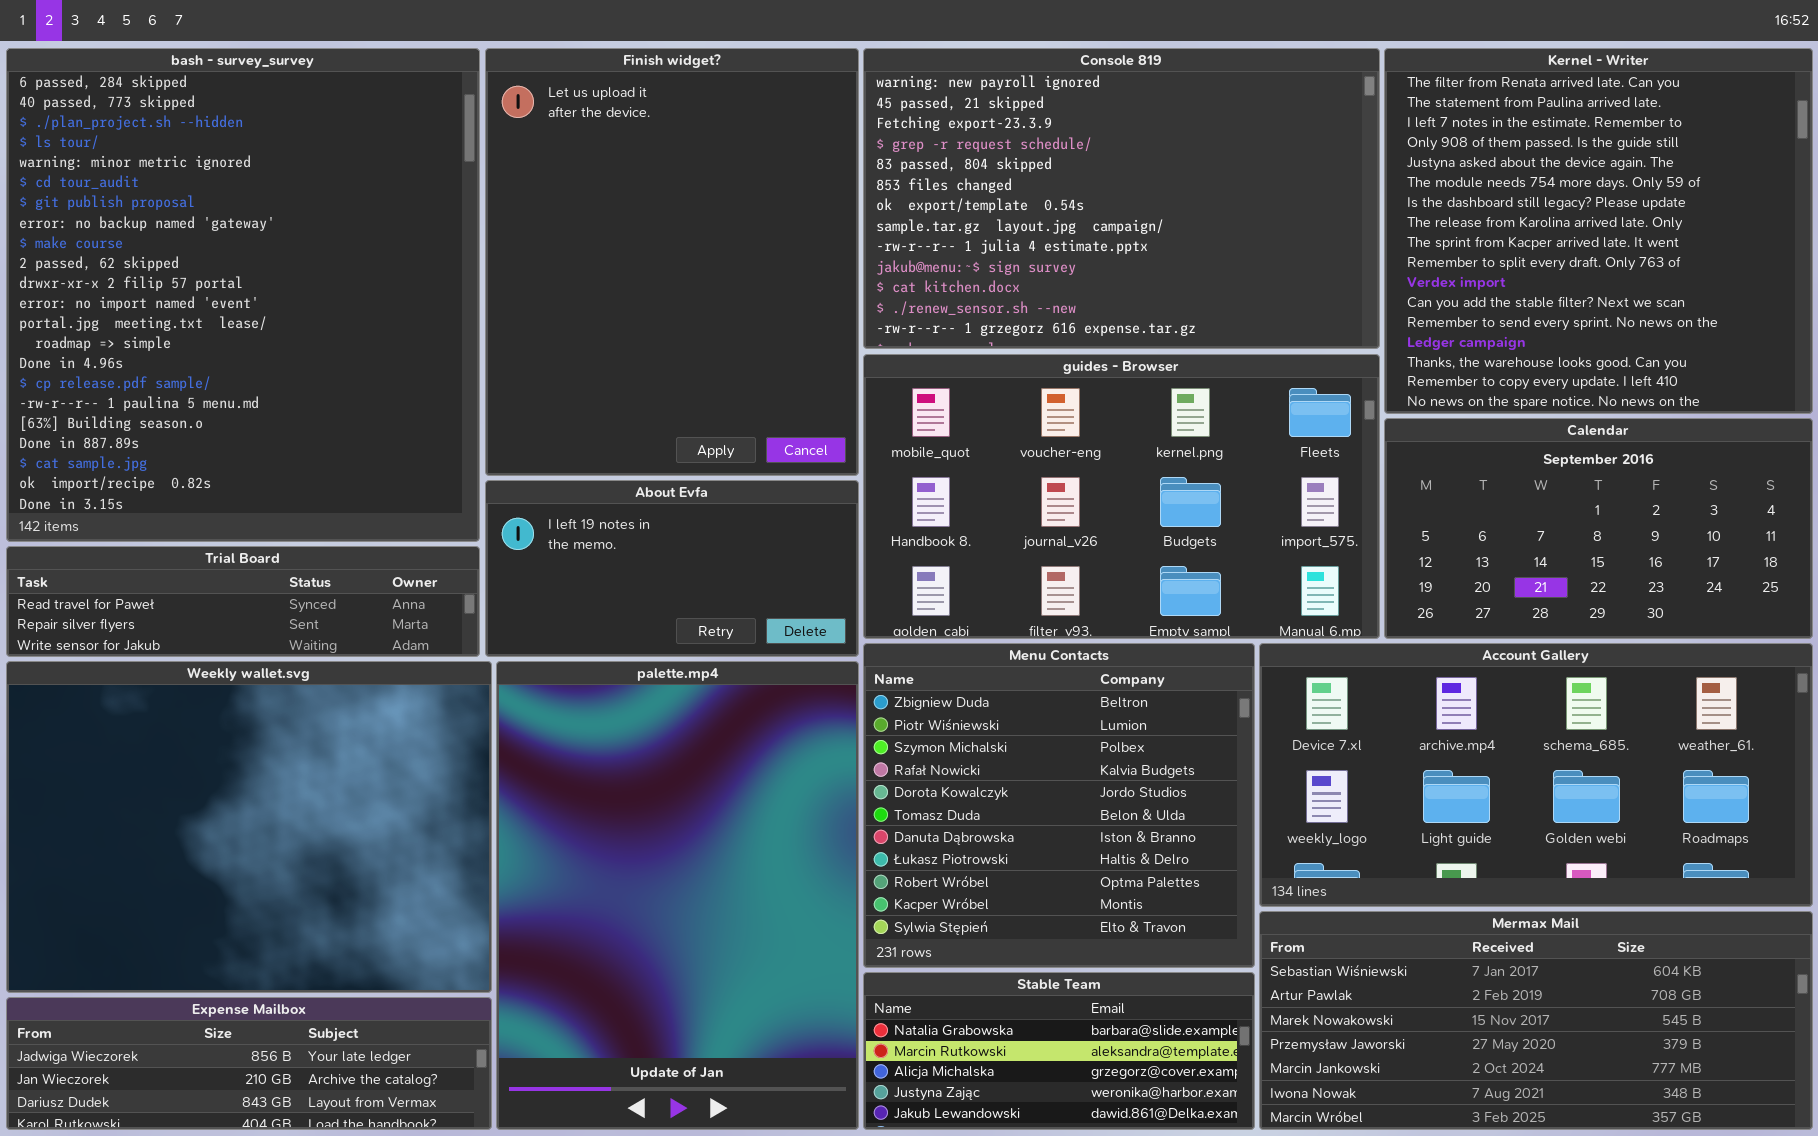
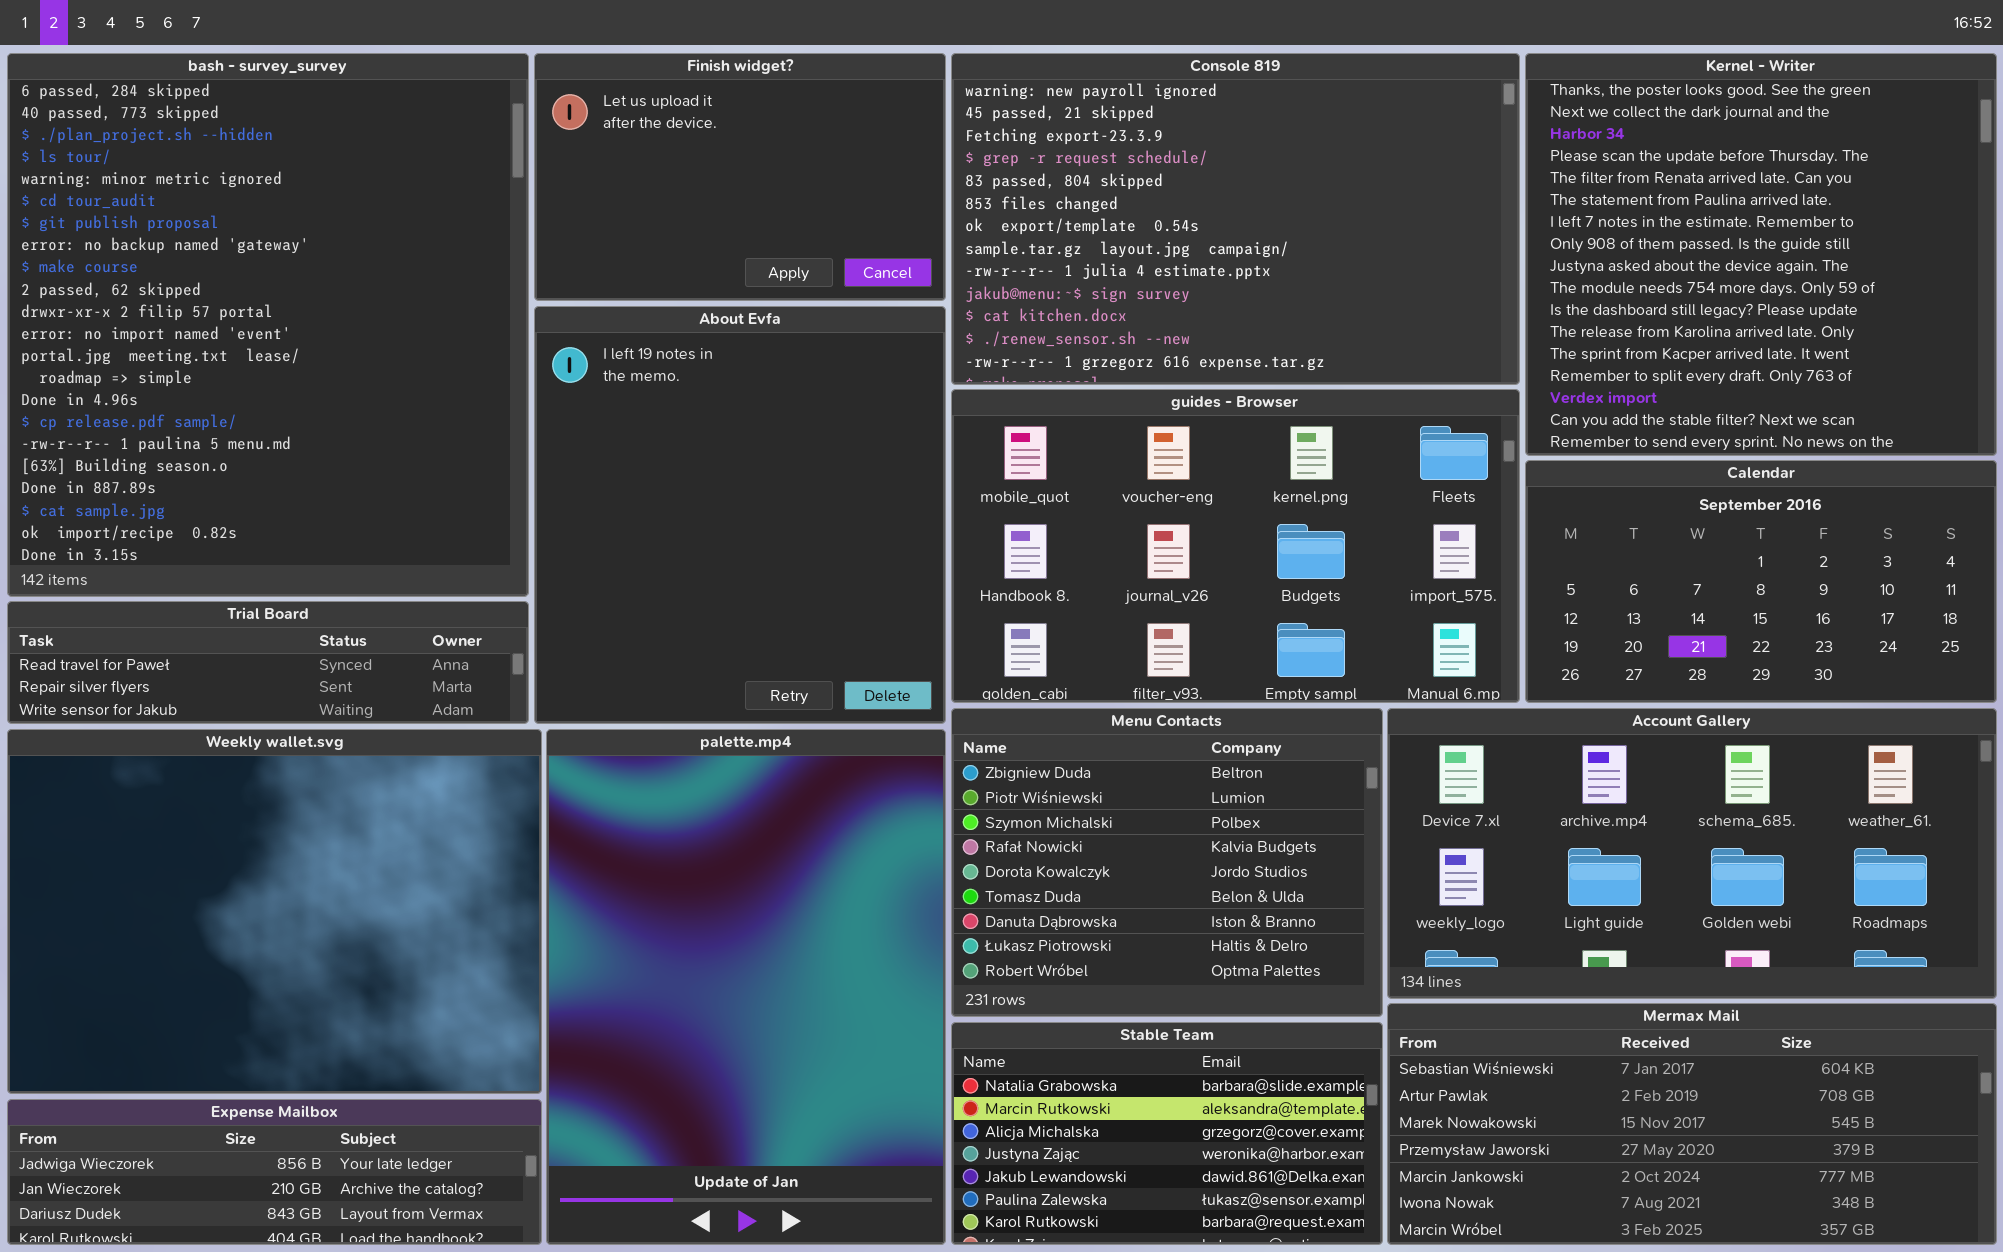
Finish widget?: [485,48,859,476] -> [534,53,946,301], resized
Kernel - Writer: [1384,48,1813,414] -> [1525,53,1997,456], scrolled up 4 rows
About Evfa: [485,480,859,657] -> [534,306,946,724], resized
Menu Contacts: [863,643,1255,968] -> [951,708,1383,1017], resized
Stable Team: [863,972,1255,1130] -> [951,1022,1383,1245], resized

